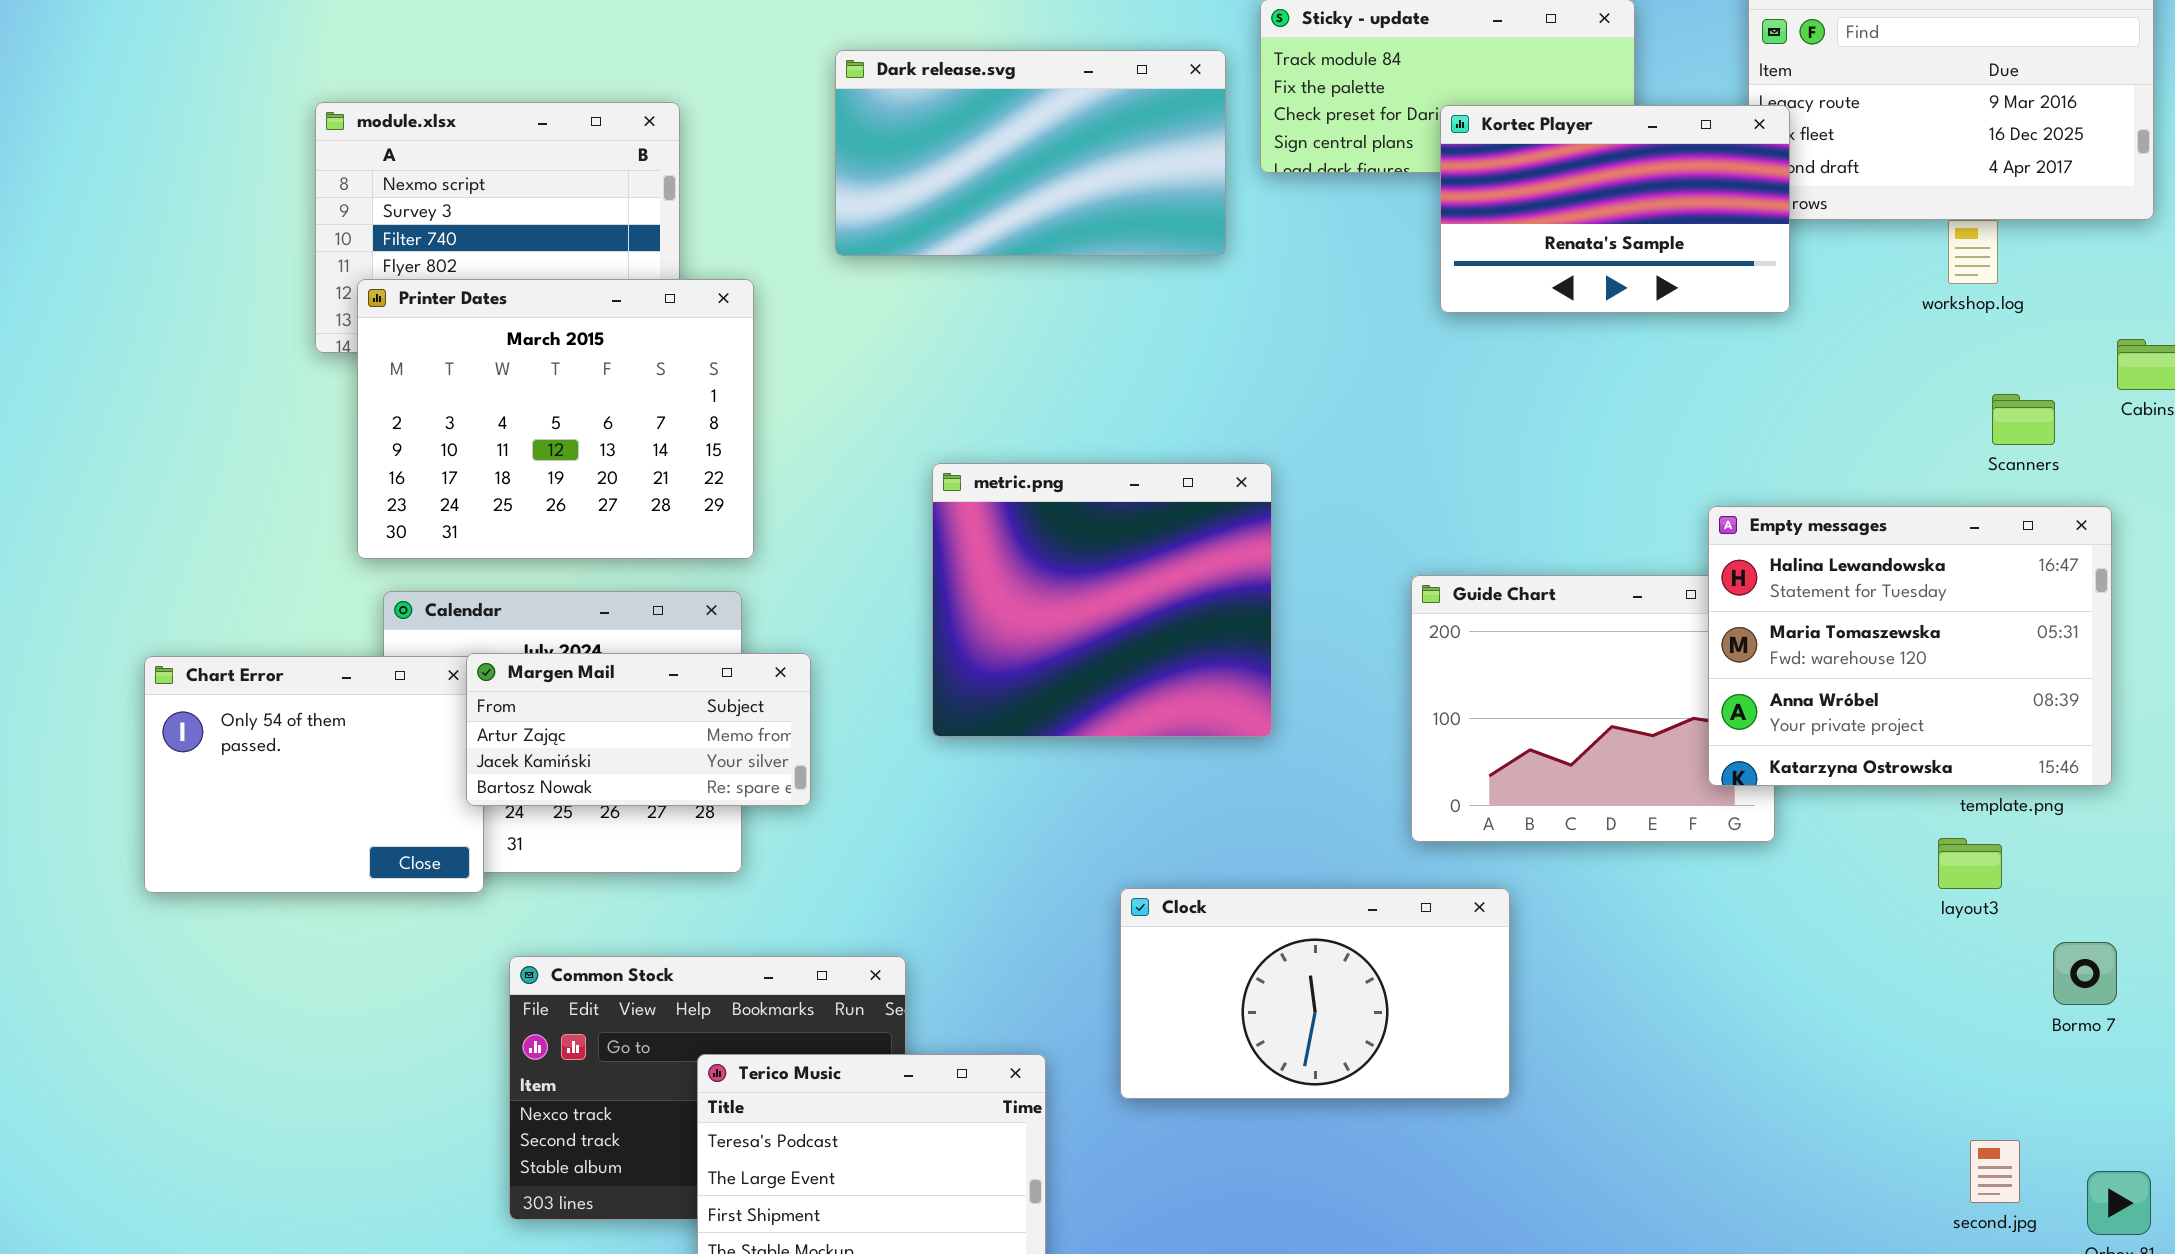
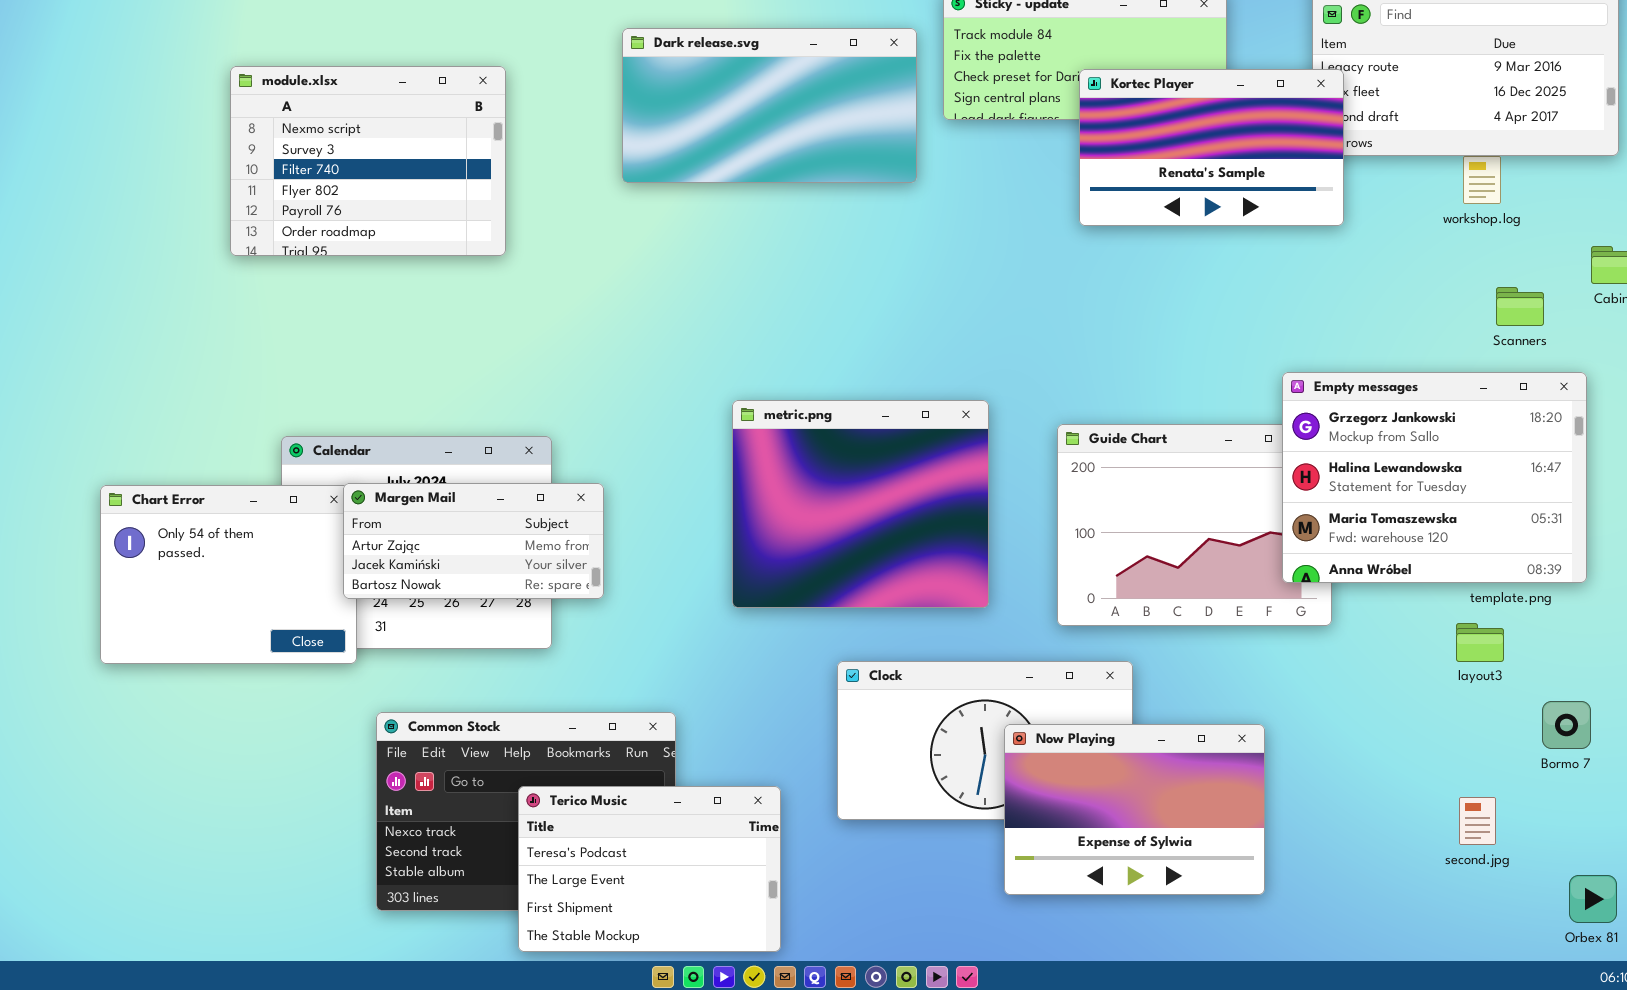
Printer Dates: [357,279,754,559] -> none, closed
metric.png: [932,463,1272,737] -> [732,400,989,608], moved
Empty messages: [1708,506,2112,786] -> [1282,372,1587,583], scrolled up 1 row
Now Playing: none -> [1004,724,1265,895], opened
second.jpg: [1970,1140,2020,1203] -> [1459,797,1496,845], moved

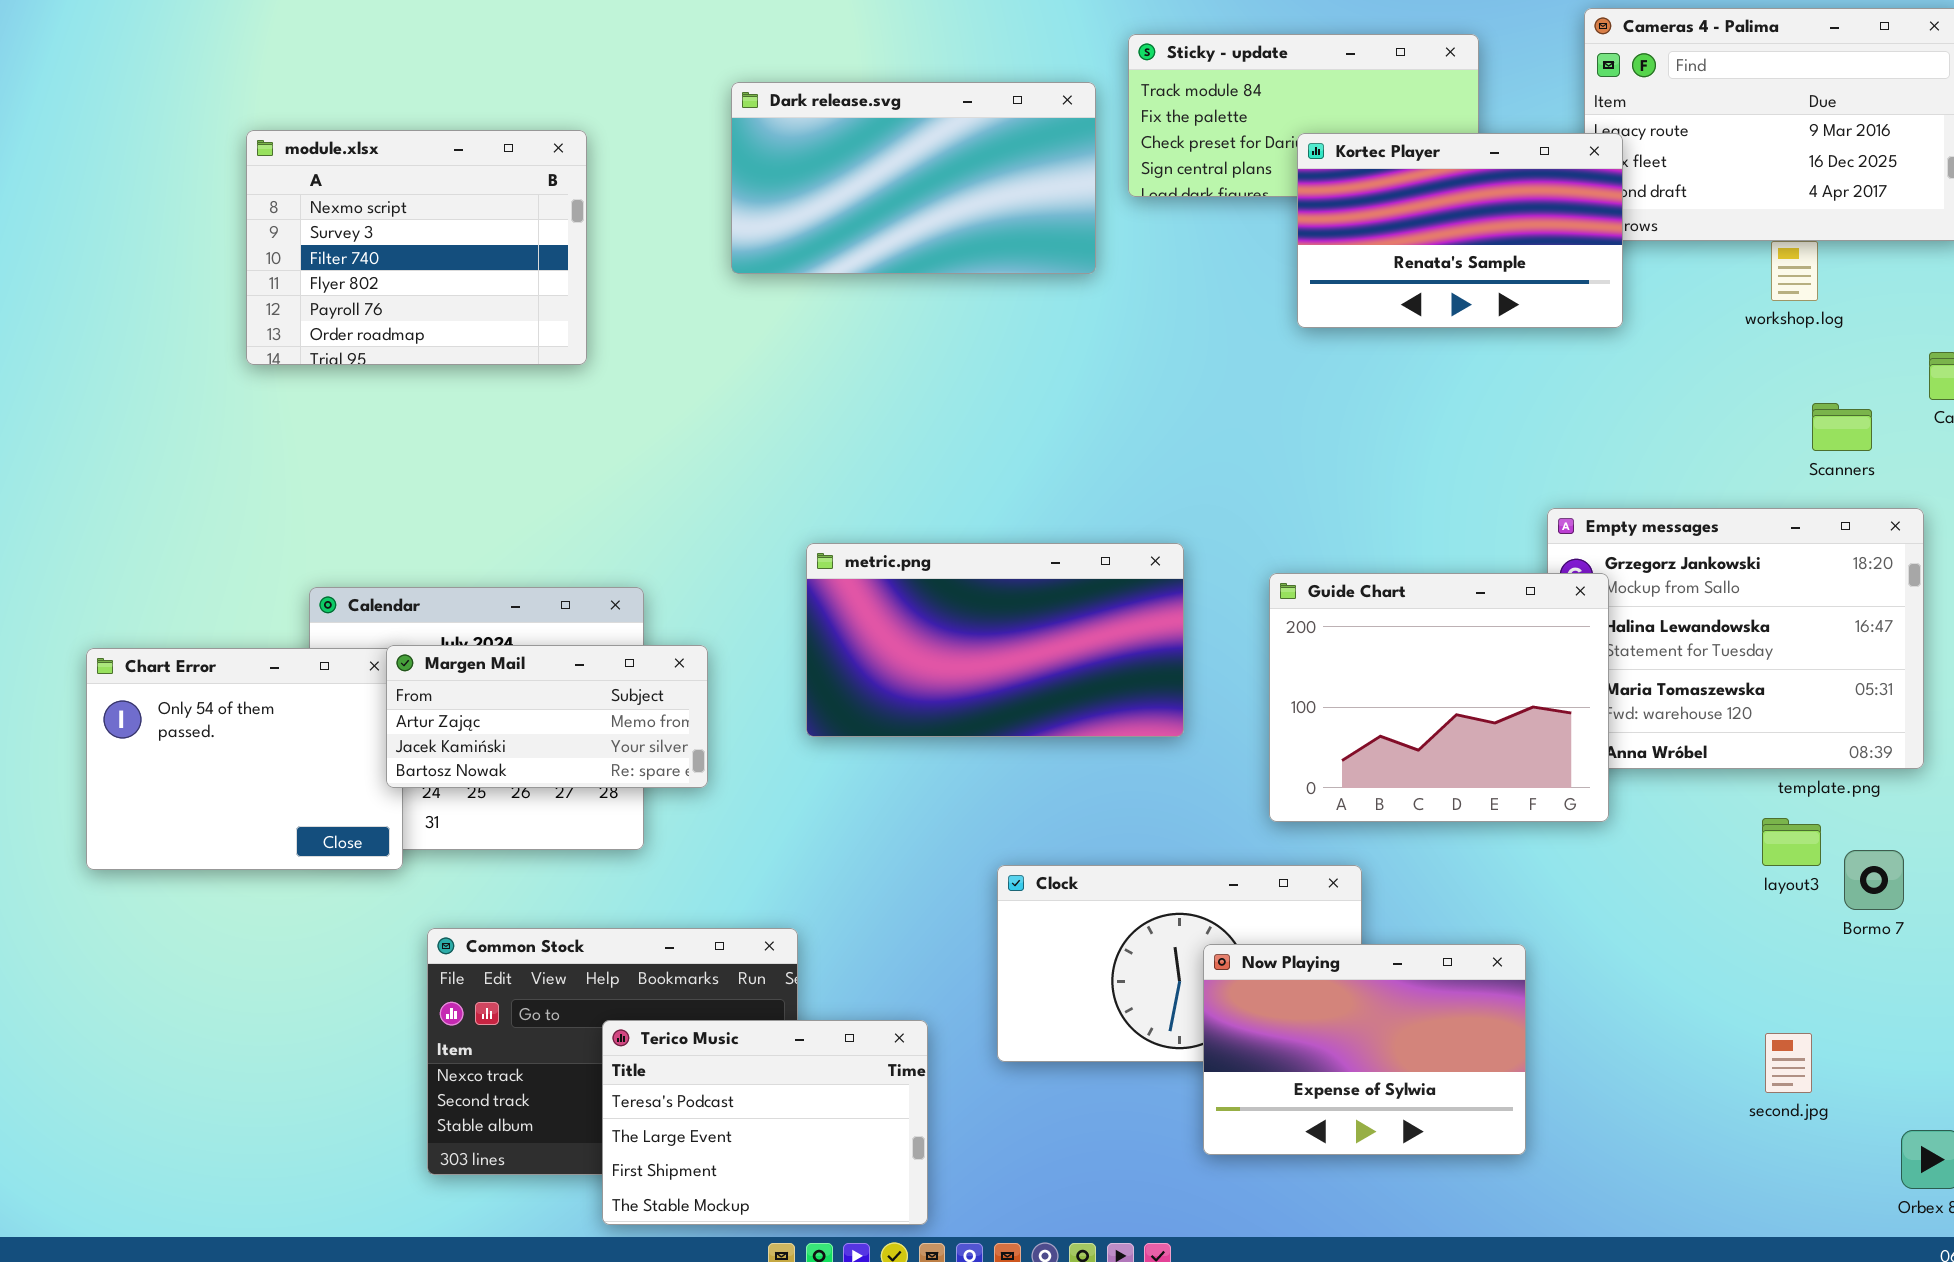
metric.png: [732,400,989,608] -> [806,543,1184,737], resized
Guide Chart: [1057,424,1332,626] -> [1269,573,1609,822], raised
Bormo 7: [1542,701,1591,749] -> [1844,850,1904,910], moved

